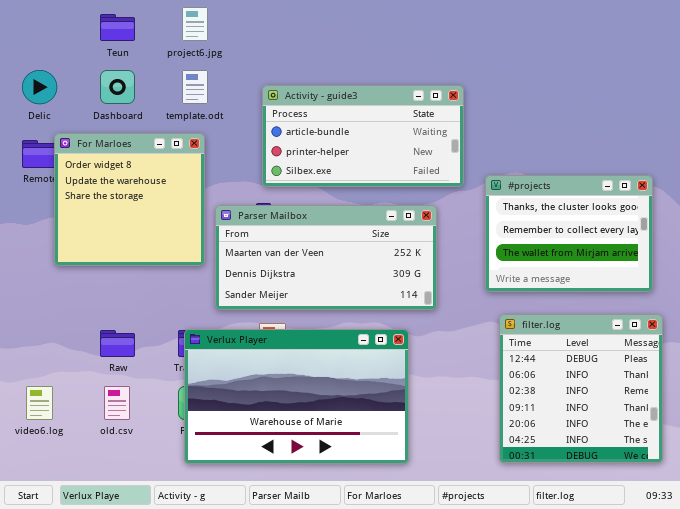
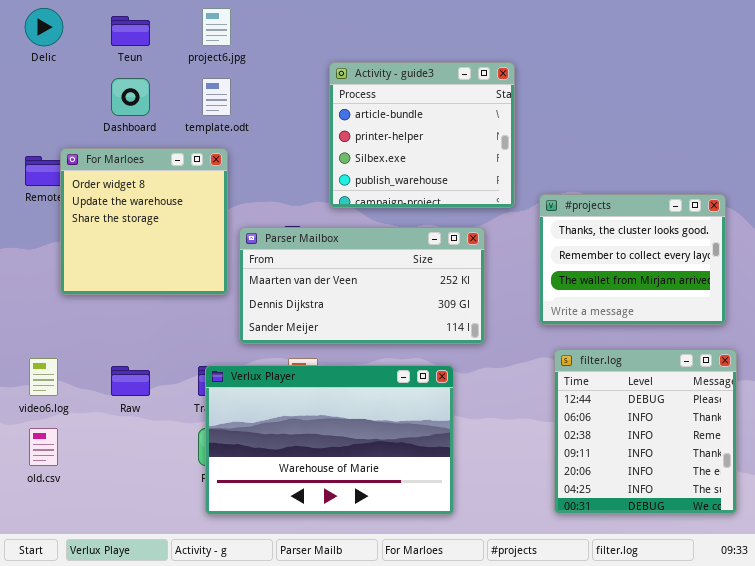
Delic: [22,70,57,104] -> [25,8,63,46], moved
Activity - guide3: [262,85,464,187] -> [329,62,515,208], resized
video6.log: [26,386,53,420] -> [29,358,58,396], moved
old.csv: [104,386,130,420] -> [29,428,58,466], moved

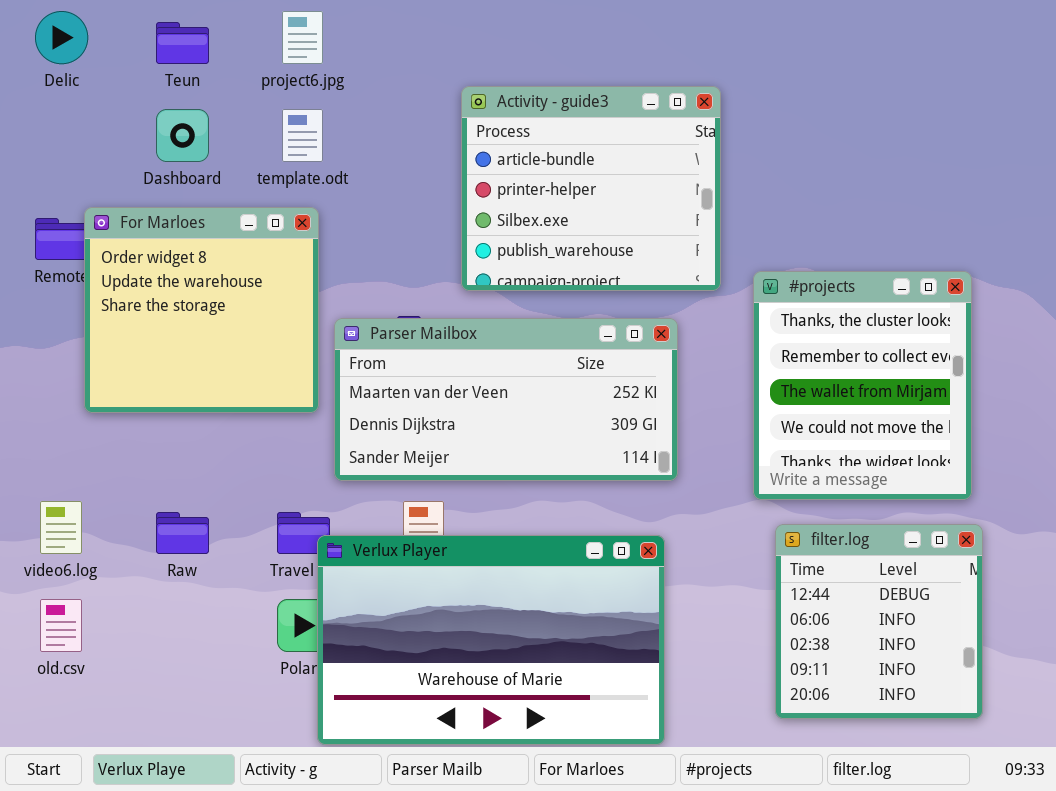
#projects: [539,194,726,325] -> [753,271,972,500], resized
filter.log: [554,349,737,514] -> [775,524,983,719], resized
Verlux Player: [205,365,454,515] -> [317,535,665,745], moved

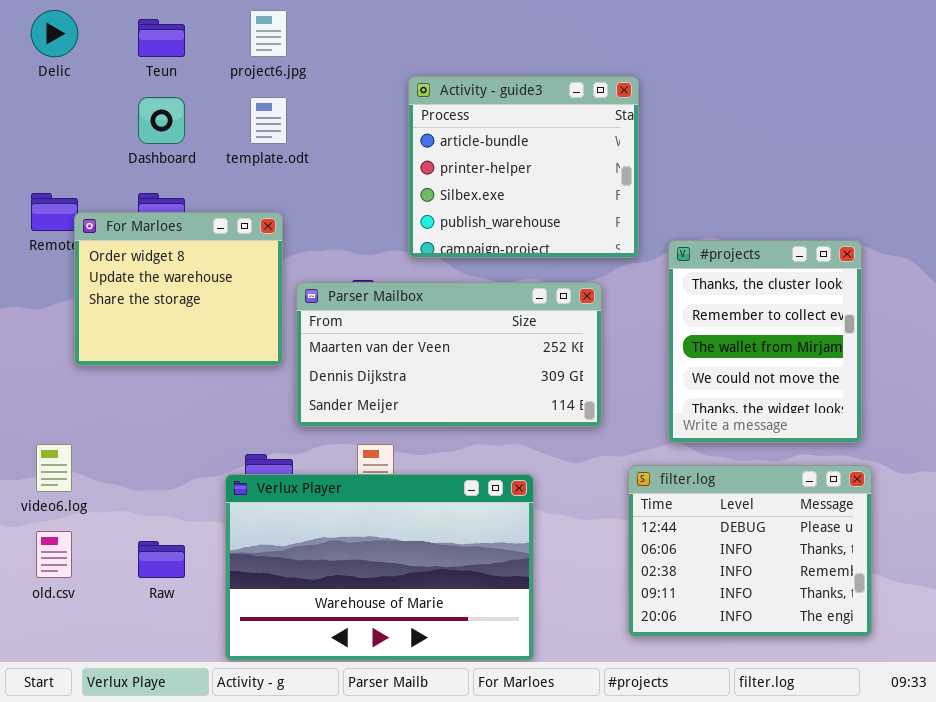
For Marloes: [84,207,319,413] -> [74,212,283,366], resized
Raw: [156,512,209,554] -> [138,541,185,578], moved
filter.log: [775,524,983,719] -> [628,465,872,637], resized
Verlux Player: [317,535,665,745] -> [225,474,534,661], moved

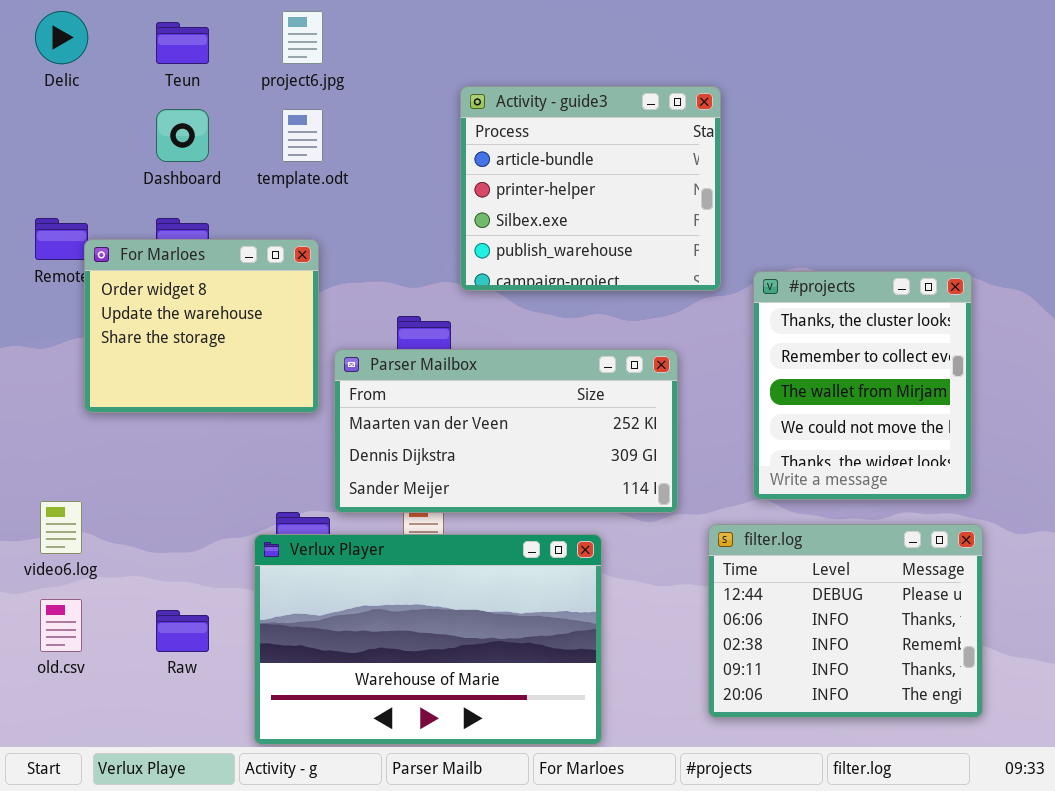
Parser Mailbox: [296,282,602,427] -> [334,349,678,513], moved

